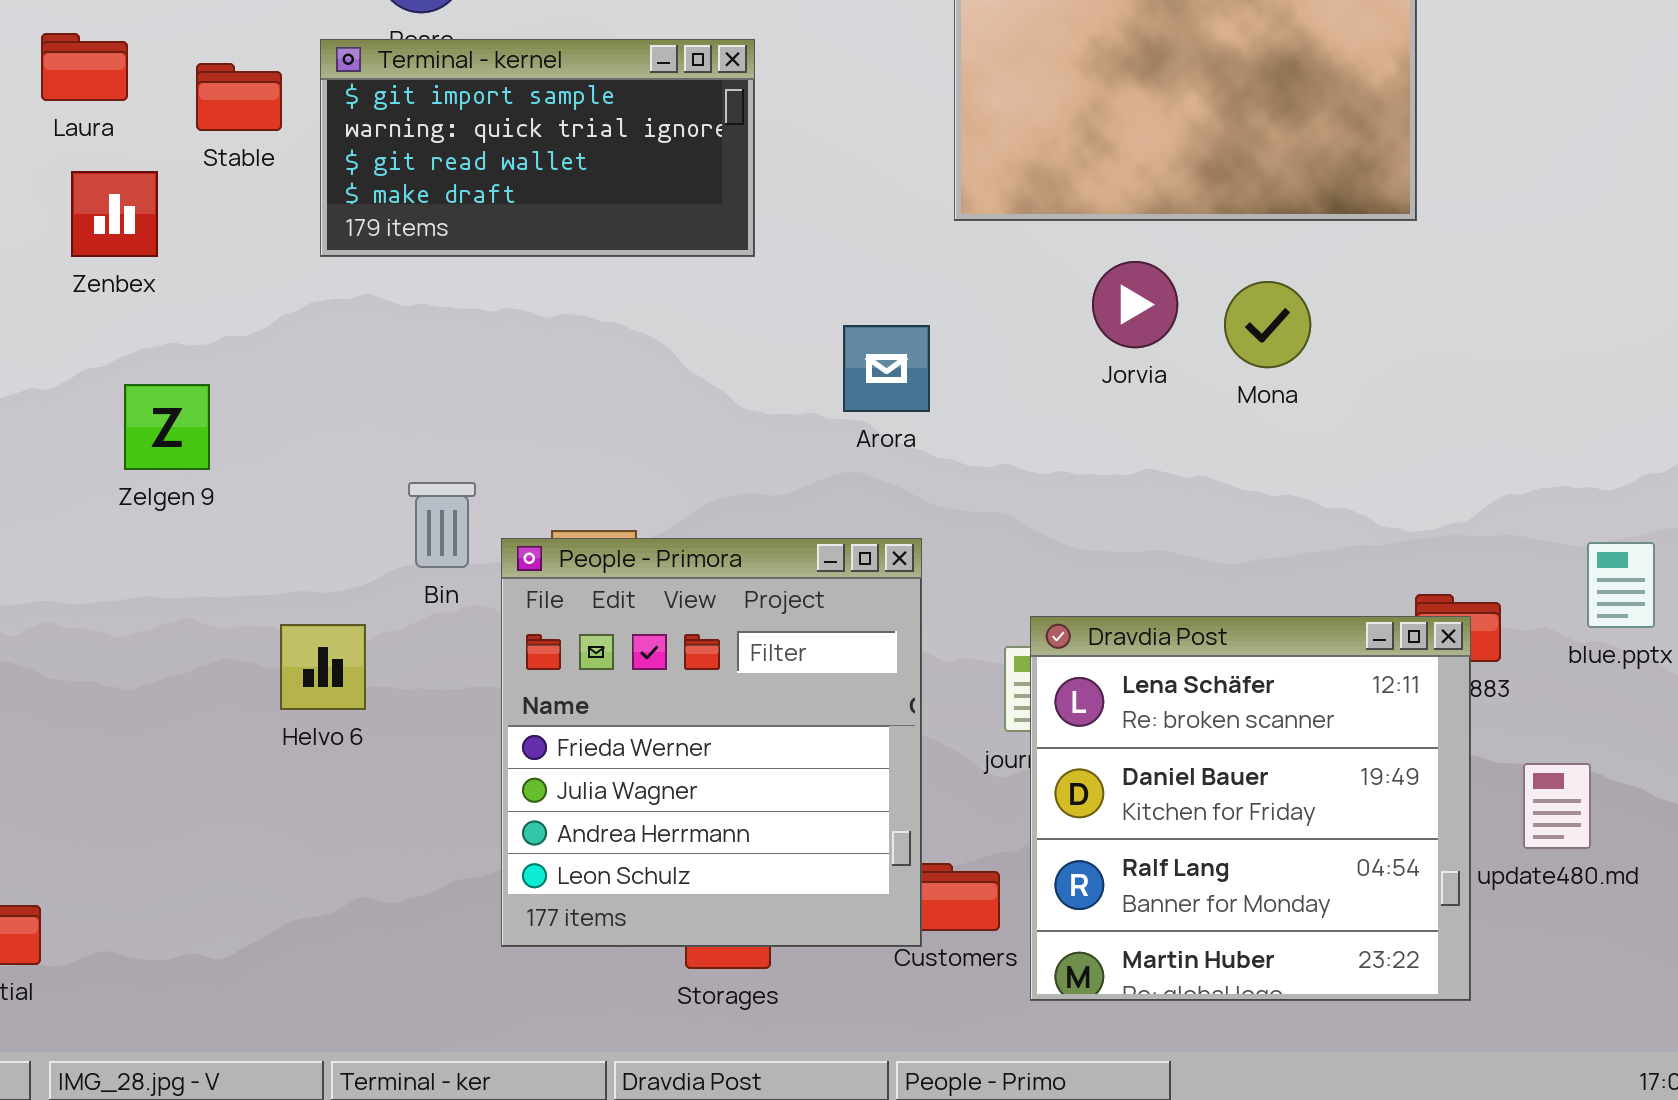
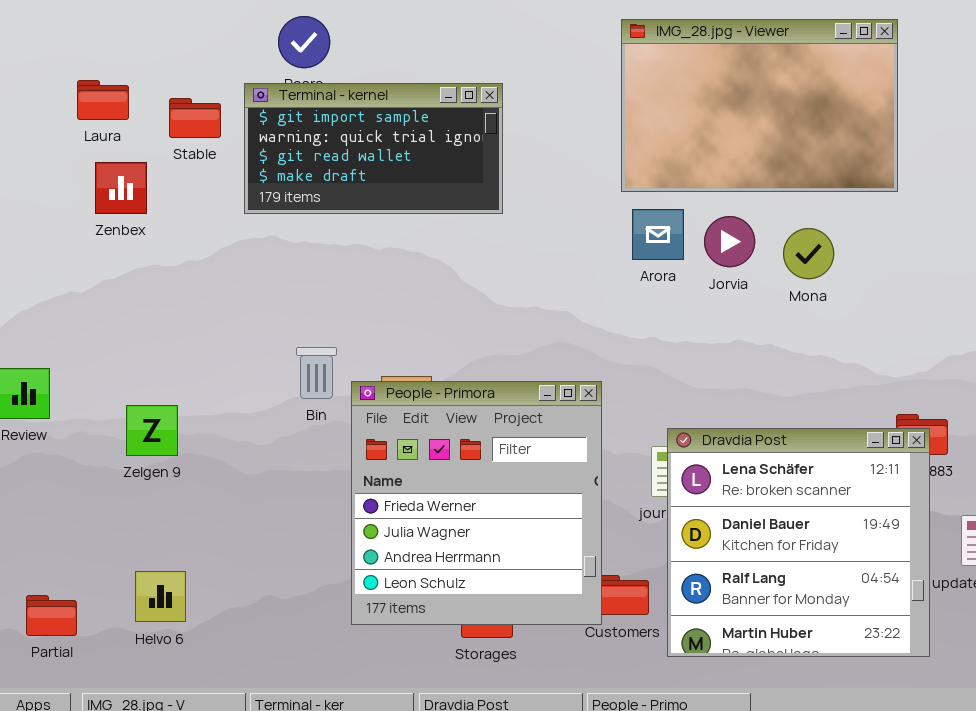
Arora: [843,325,930,412] -> [632,209,684,260], moved
Zelgen 9: [124,384,210,470] -> [126,405,178,456], moved
Helvo 6: [280,624,366,710] -> [135,571,186,622], moved

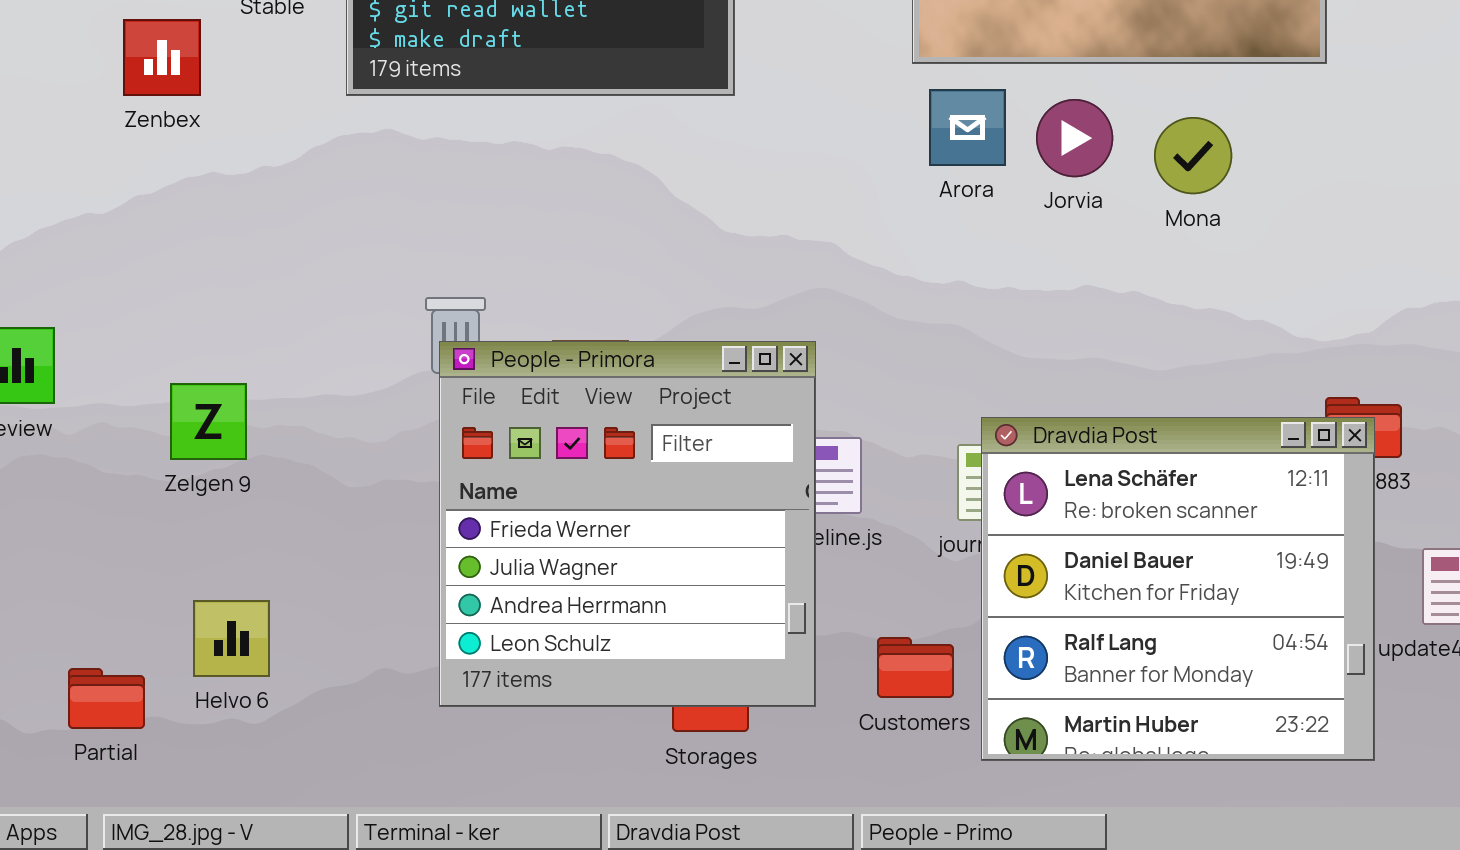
People - Primora: [351,381,602,625] -> [439,341,816,707], moved
Helvo 6: [135,571,186,622] -> [193,600,270,677], moved
Partial: [26,595,77,636] -> [68,668,145,729], moved

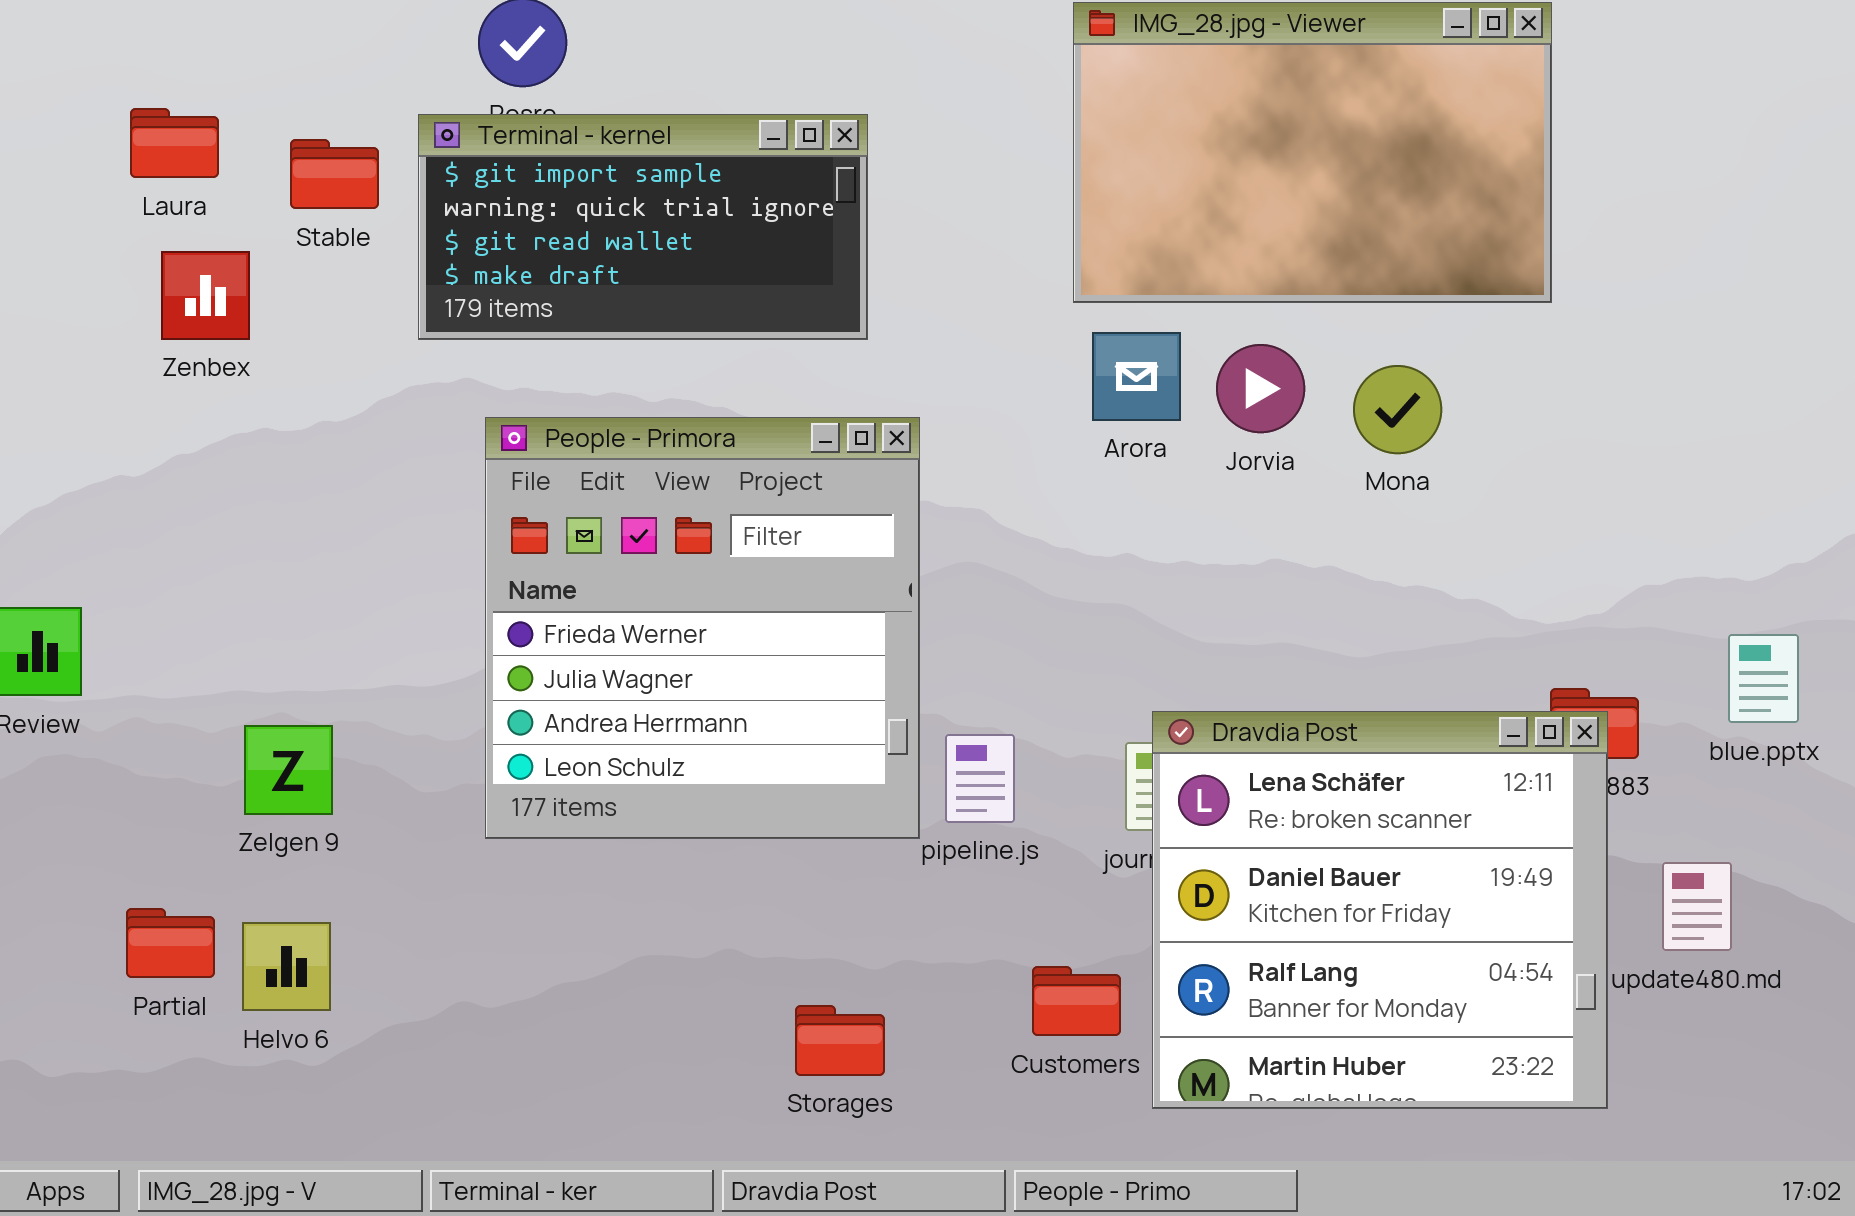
People - Primora: [439,341,816,707] -> [485,417,920,839], moved
Zelgen 9: [170,383,247,460] -> [244,725,333,815], moved
Partial: [68,668,145,729] -> [126,908,215,978], moved

